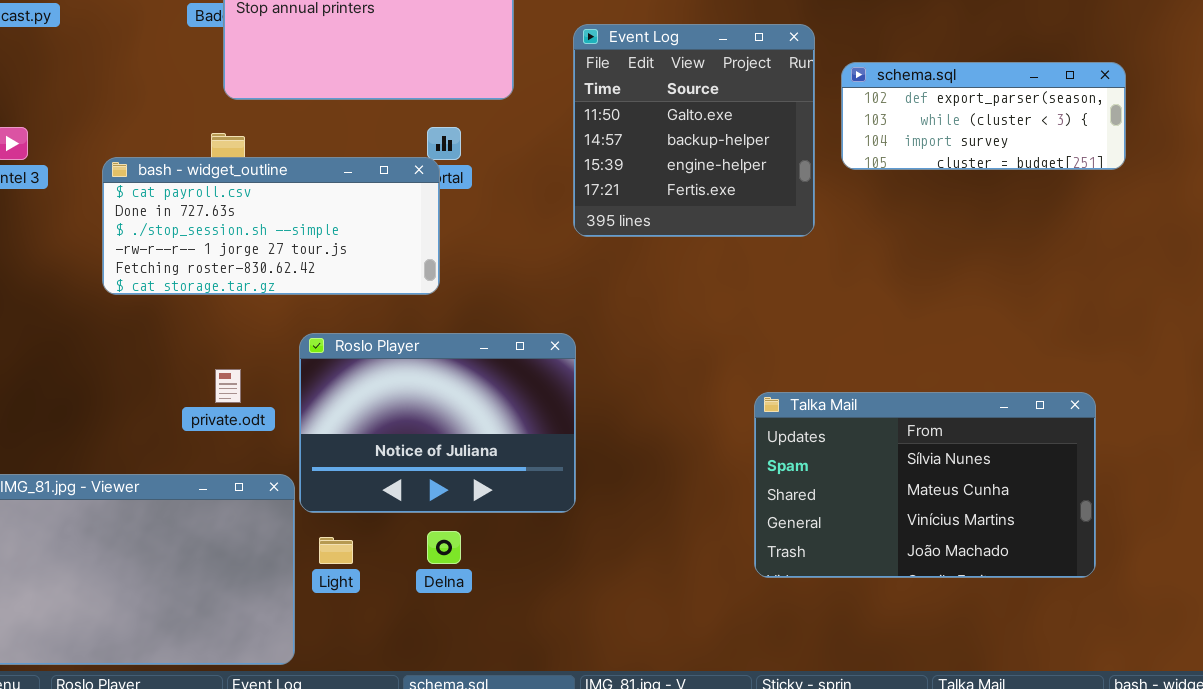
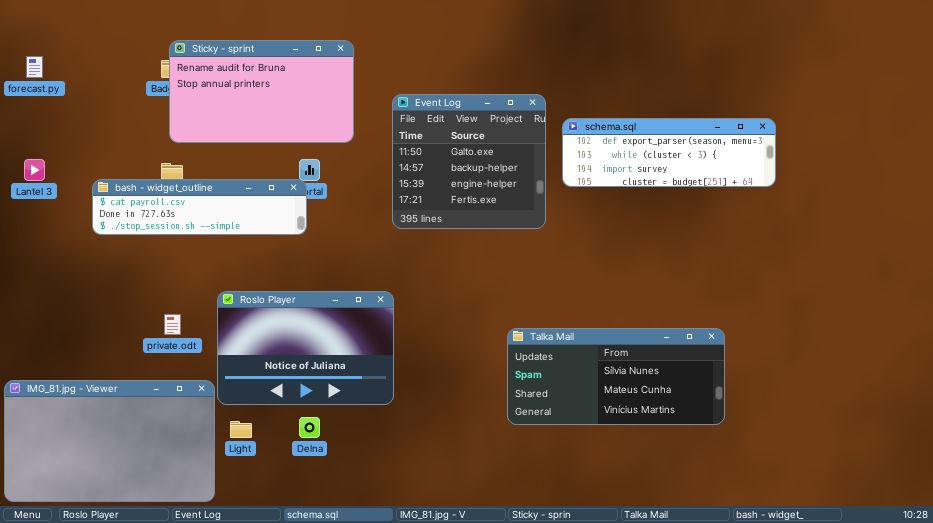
schema.sql: [841,62,1126,170] -> [562,118,776,187], resized
bash - widget_outline: [102,157,440,295] -> [92,179,307,235], resized
Talka Mail: [754,392,1096,578] -> [507,328,725,425], resized

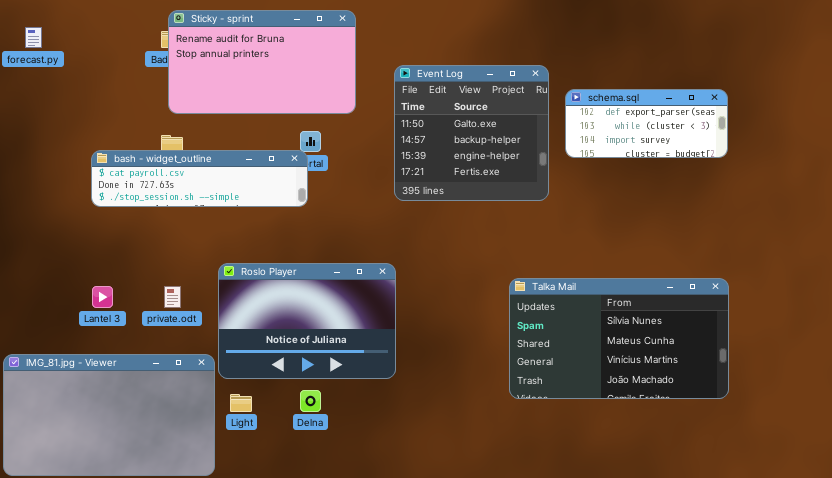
schema.sql: [562,118,776,187] -> [565,89,728,158], resized
Lantel 3: [24,159,45,181] -> [92,286,113,308], moved
Talka Mail: [507,328,725,425] -> [509,278,729,399], resized

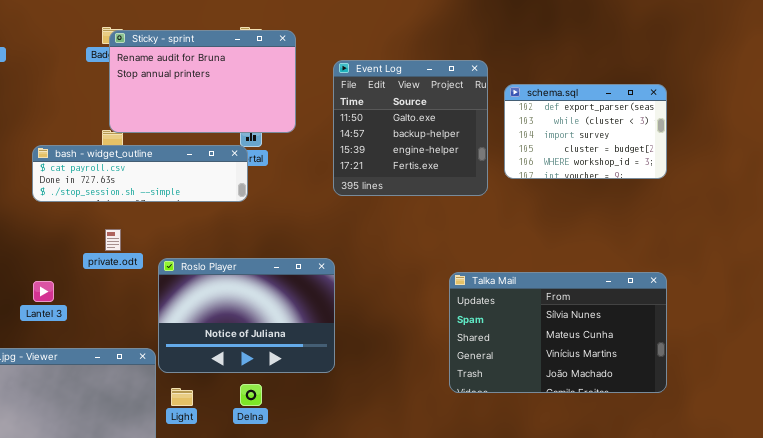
Sticky - sprint: [168,10,356,114] -> [109,30,296,133], moved
schema.sql: [565,89,728,158] -> [504,84,667,179], resized
private.odt: [164,286,181,308] -> [105,229,121,251], moved

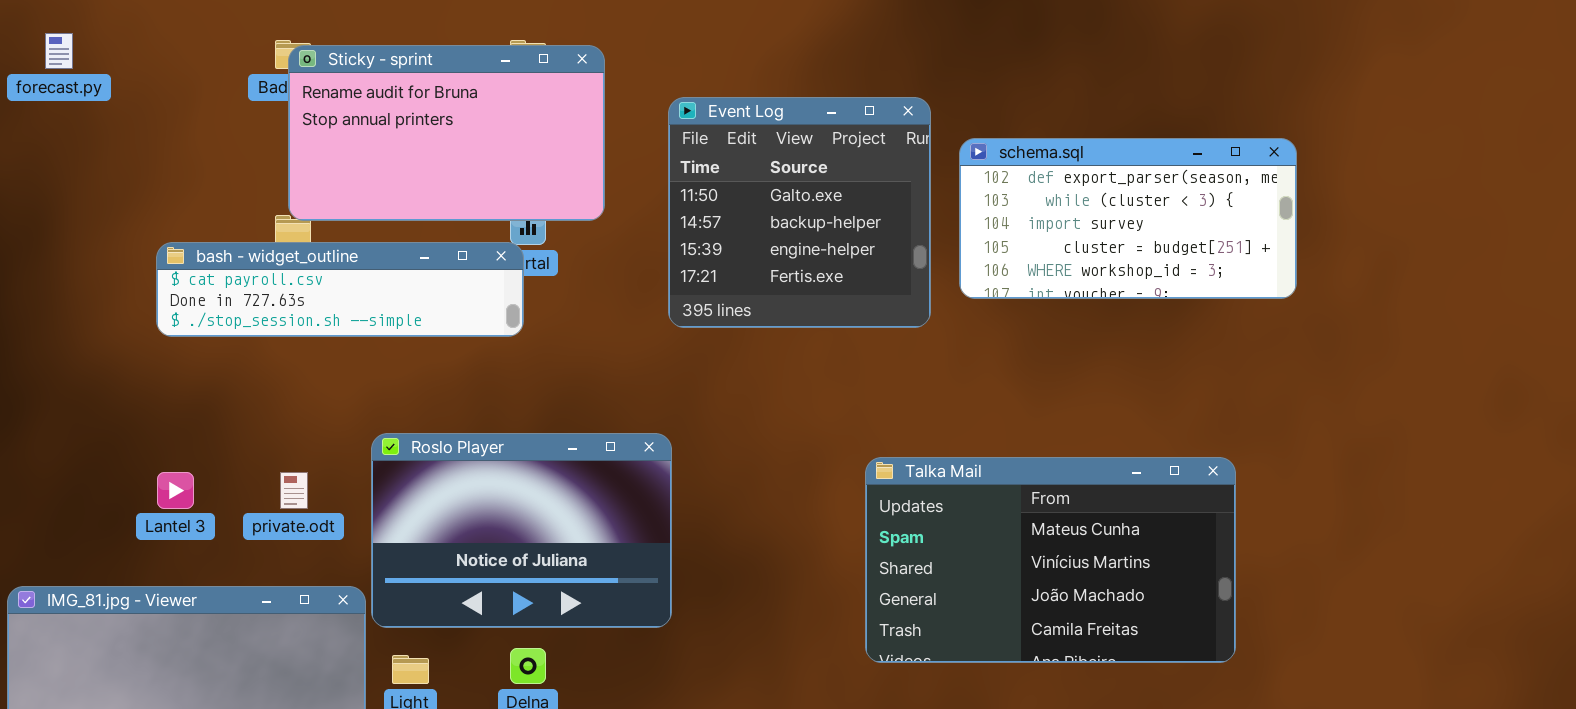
schema.sql: [504,84,667,179] -> [959,138,1297,299], resized
private.odt: [105,229,121,251] -> [280,472,308,509], moved
Talka Mail: [449,272,667,393] -> [865,457,1236,663], scrolled down 1 row

